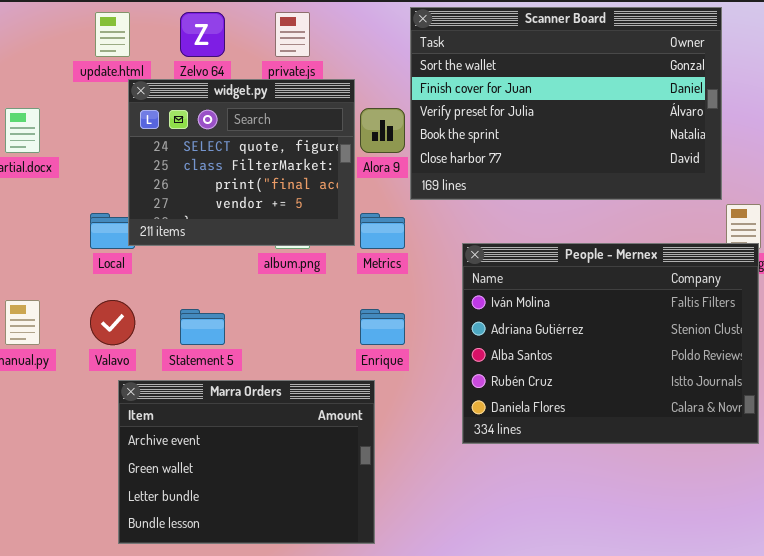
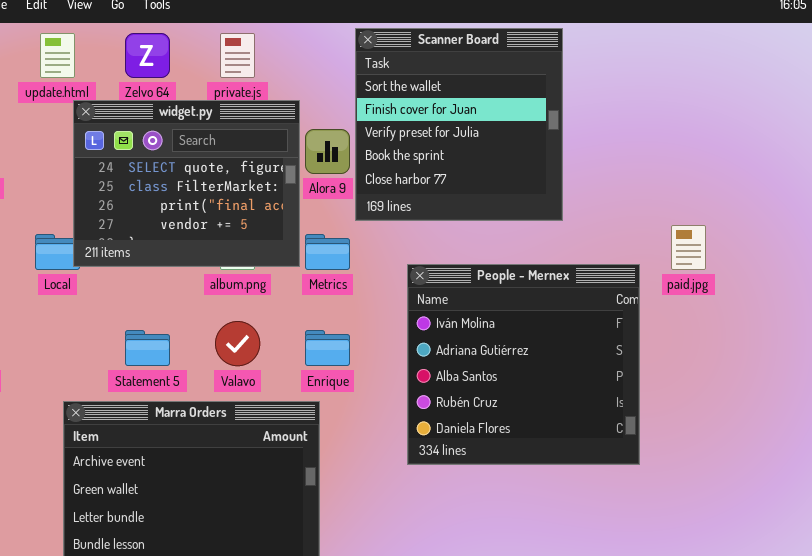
Scanner Board: [410,7,722,200] -> [355,28,563,221], resized
People - Mernex: [462,243,759,444] -> [407,264,640,465], resized
Valavo: [90,300,135,345] -> [215,321,260,366], moved

